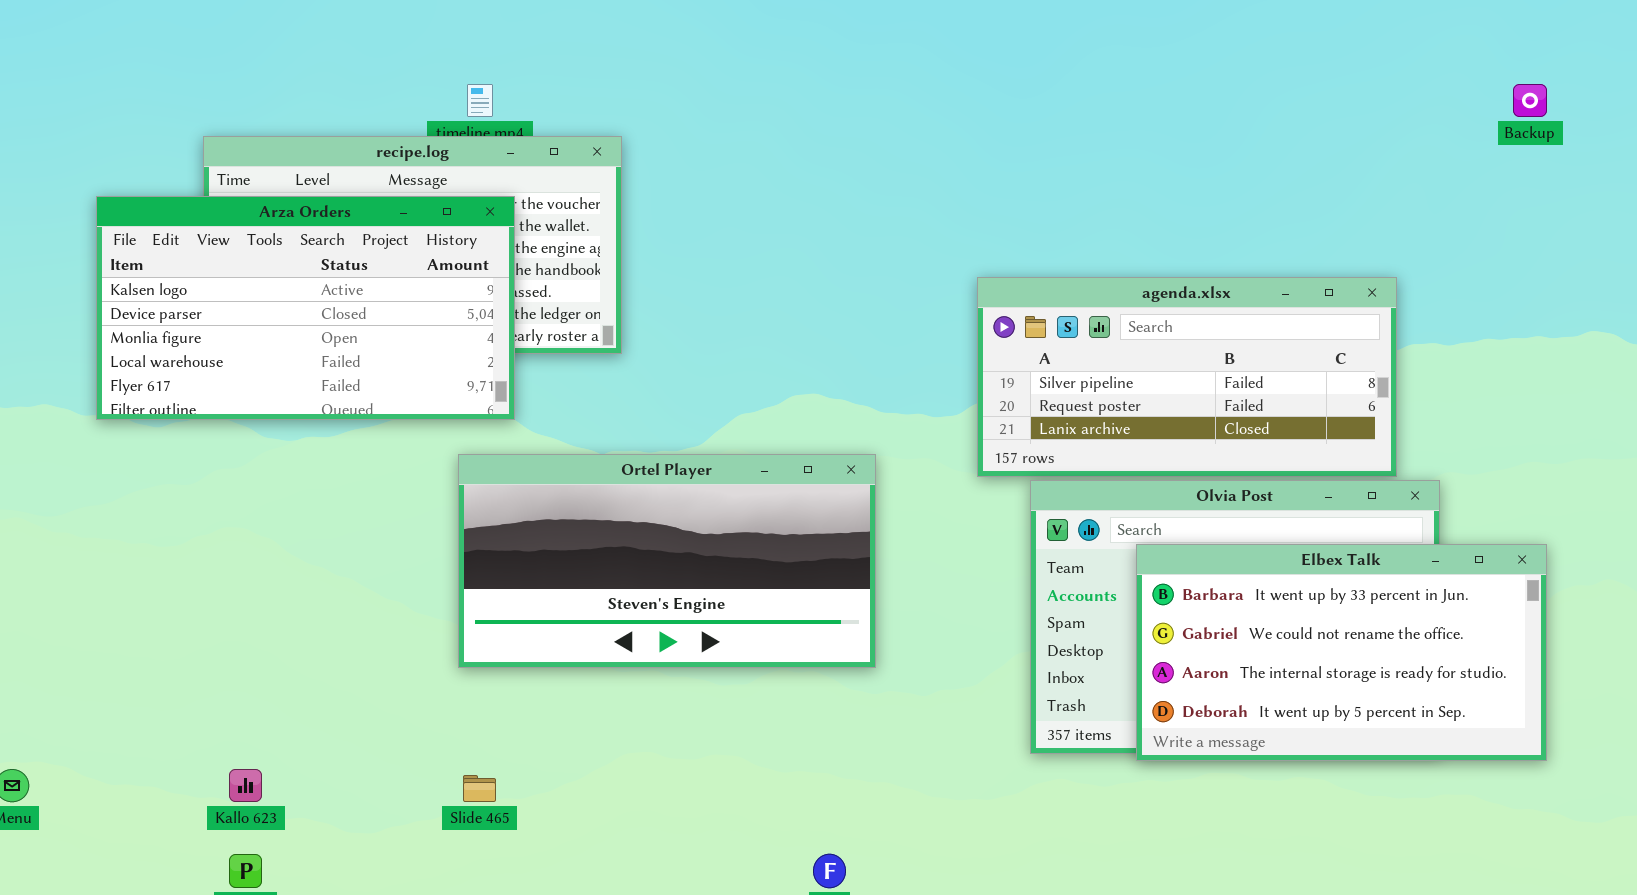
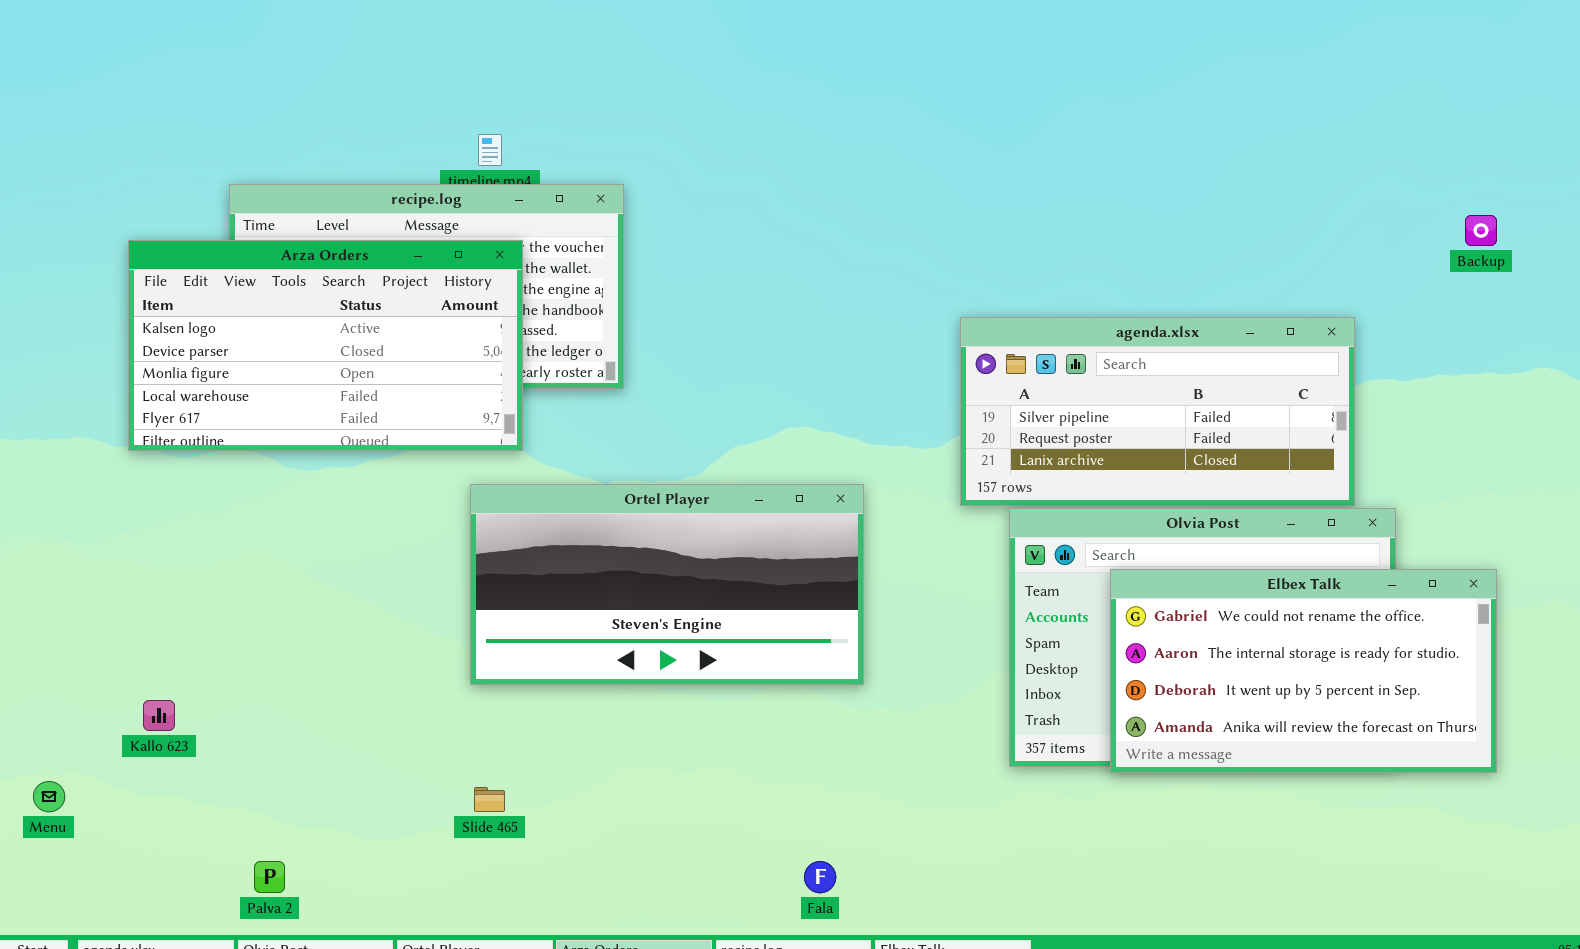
Backup: [1513,84,1547,117] -> [1465,215,1497,246], moved
Elbex Talk: [1136,544,1547,761] -> [1110,569,1497,773], scrolled down 1 row
Kallo 623: [229,769,262,802] -> [143,700,175,731], moved

